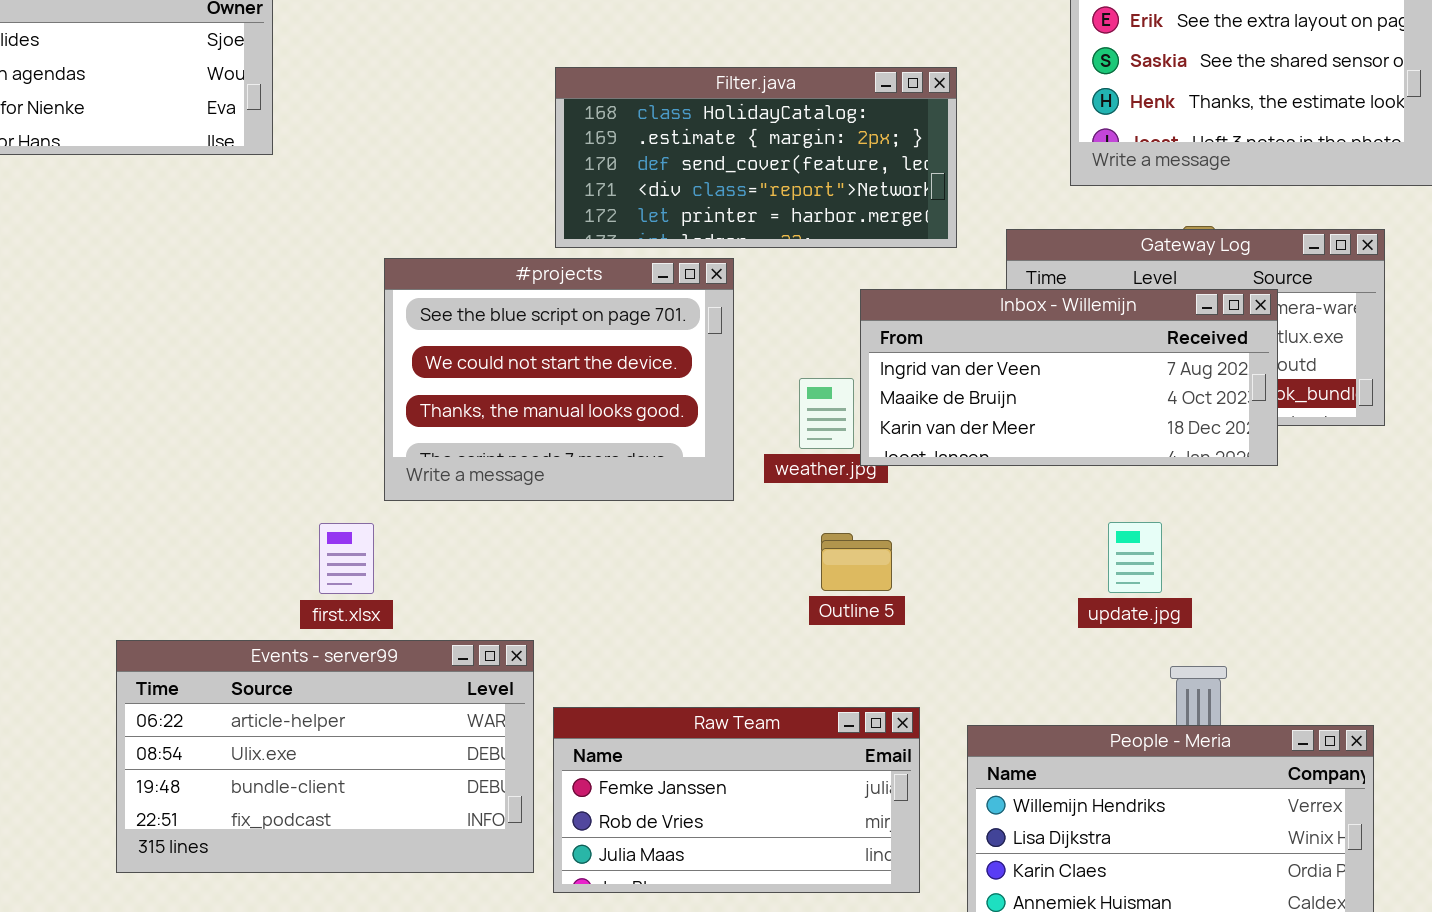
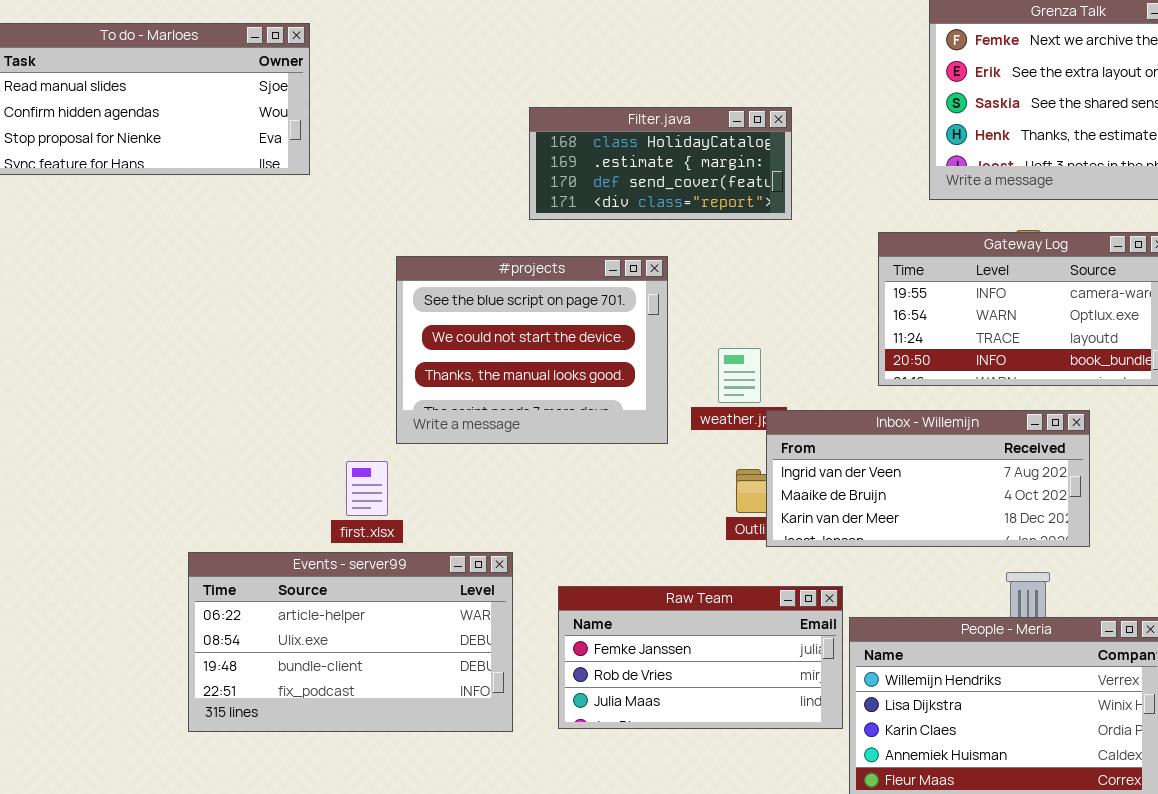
Filter.java: [555,67,957,248] -> [529,107,792,220], resized
Inbox - Willemijn: [860,289,1278,466] -> [766,410,1090,547], moved
Raw Team: [553,707,920,893] -> [558,586,843,729], moved

